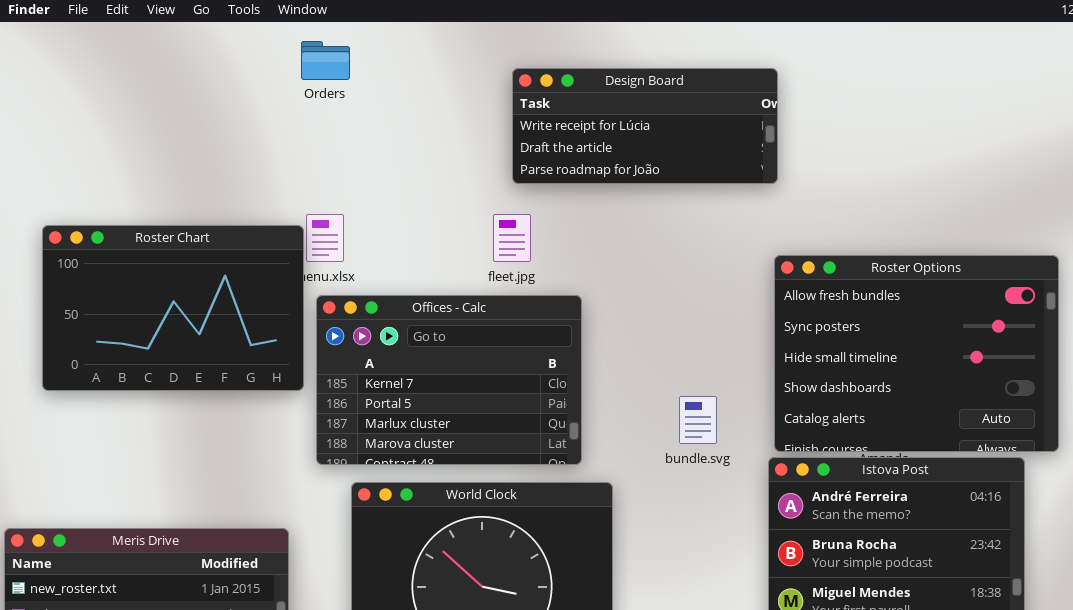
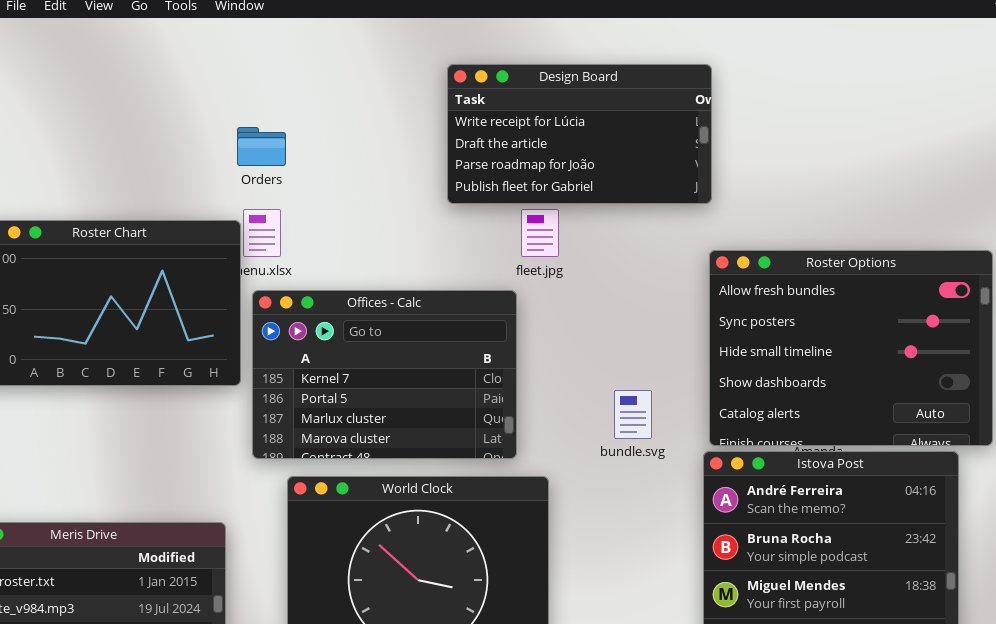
Orders: [301,41,350,80] -> [237,127,286,166], moved
Design Board: [512,68,778,184] -> [447,64,712,204], resized
fleet.jpg: [493,214,531,262] -> [521,209,559,257], moved

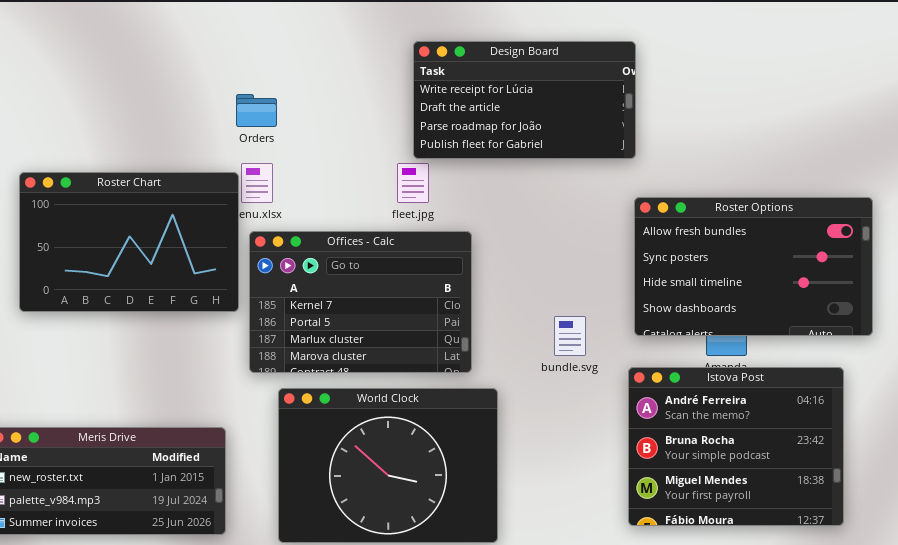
fleet.jpg: [521,209,559,257] -> [397,163,429,203], moved
Roster Options: [709,250,993,446] -> [634,197,873,336], resized

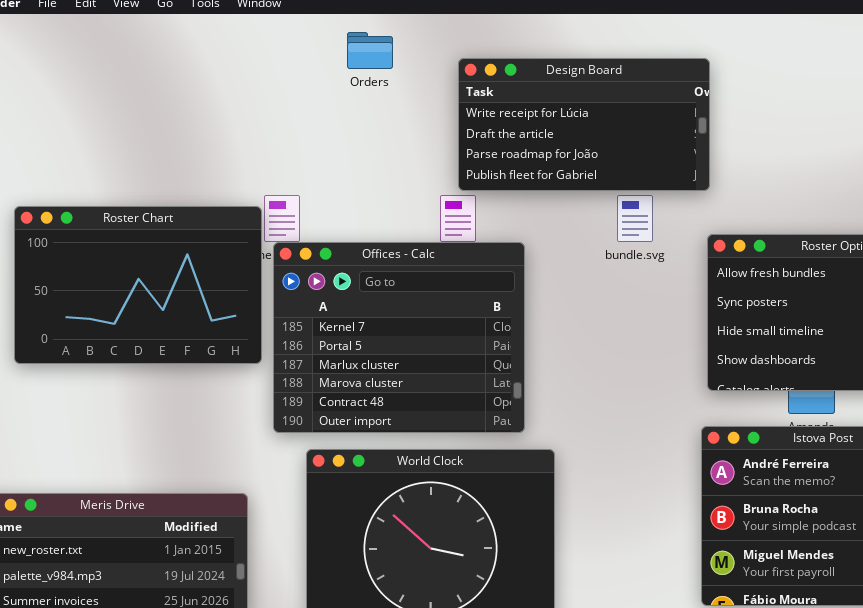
Orders: [236,94,277,127] -> [347,32,393,69], moved
Offices - Calc: [249,231,472,373] -> [273,242,525,433], resized
bundle.svg: [554,316,586,356] -> [617,195,653,242], moved

